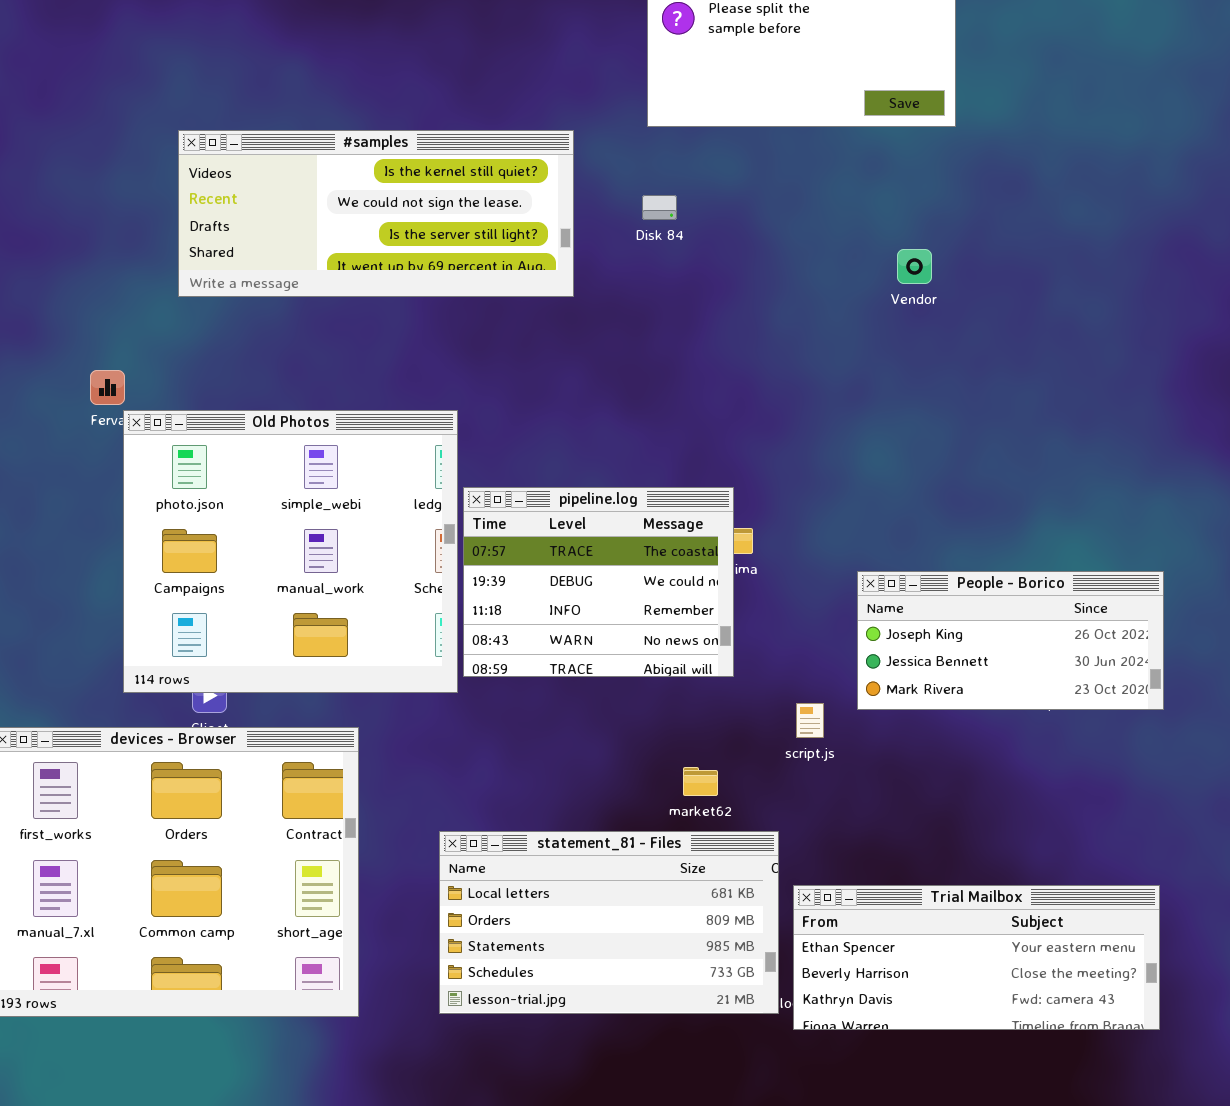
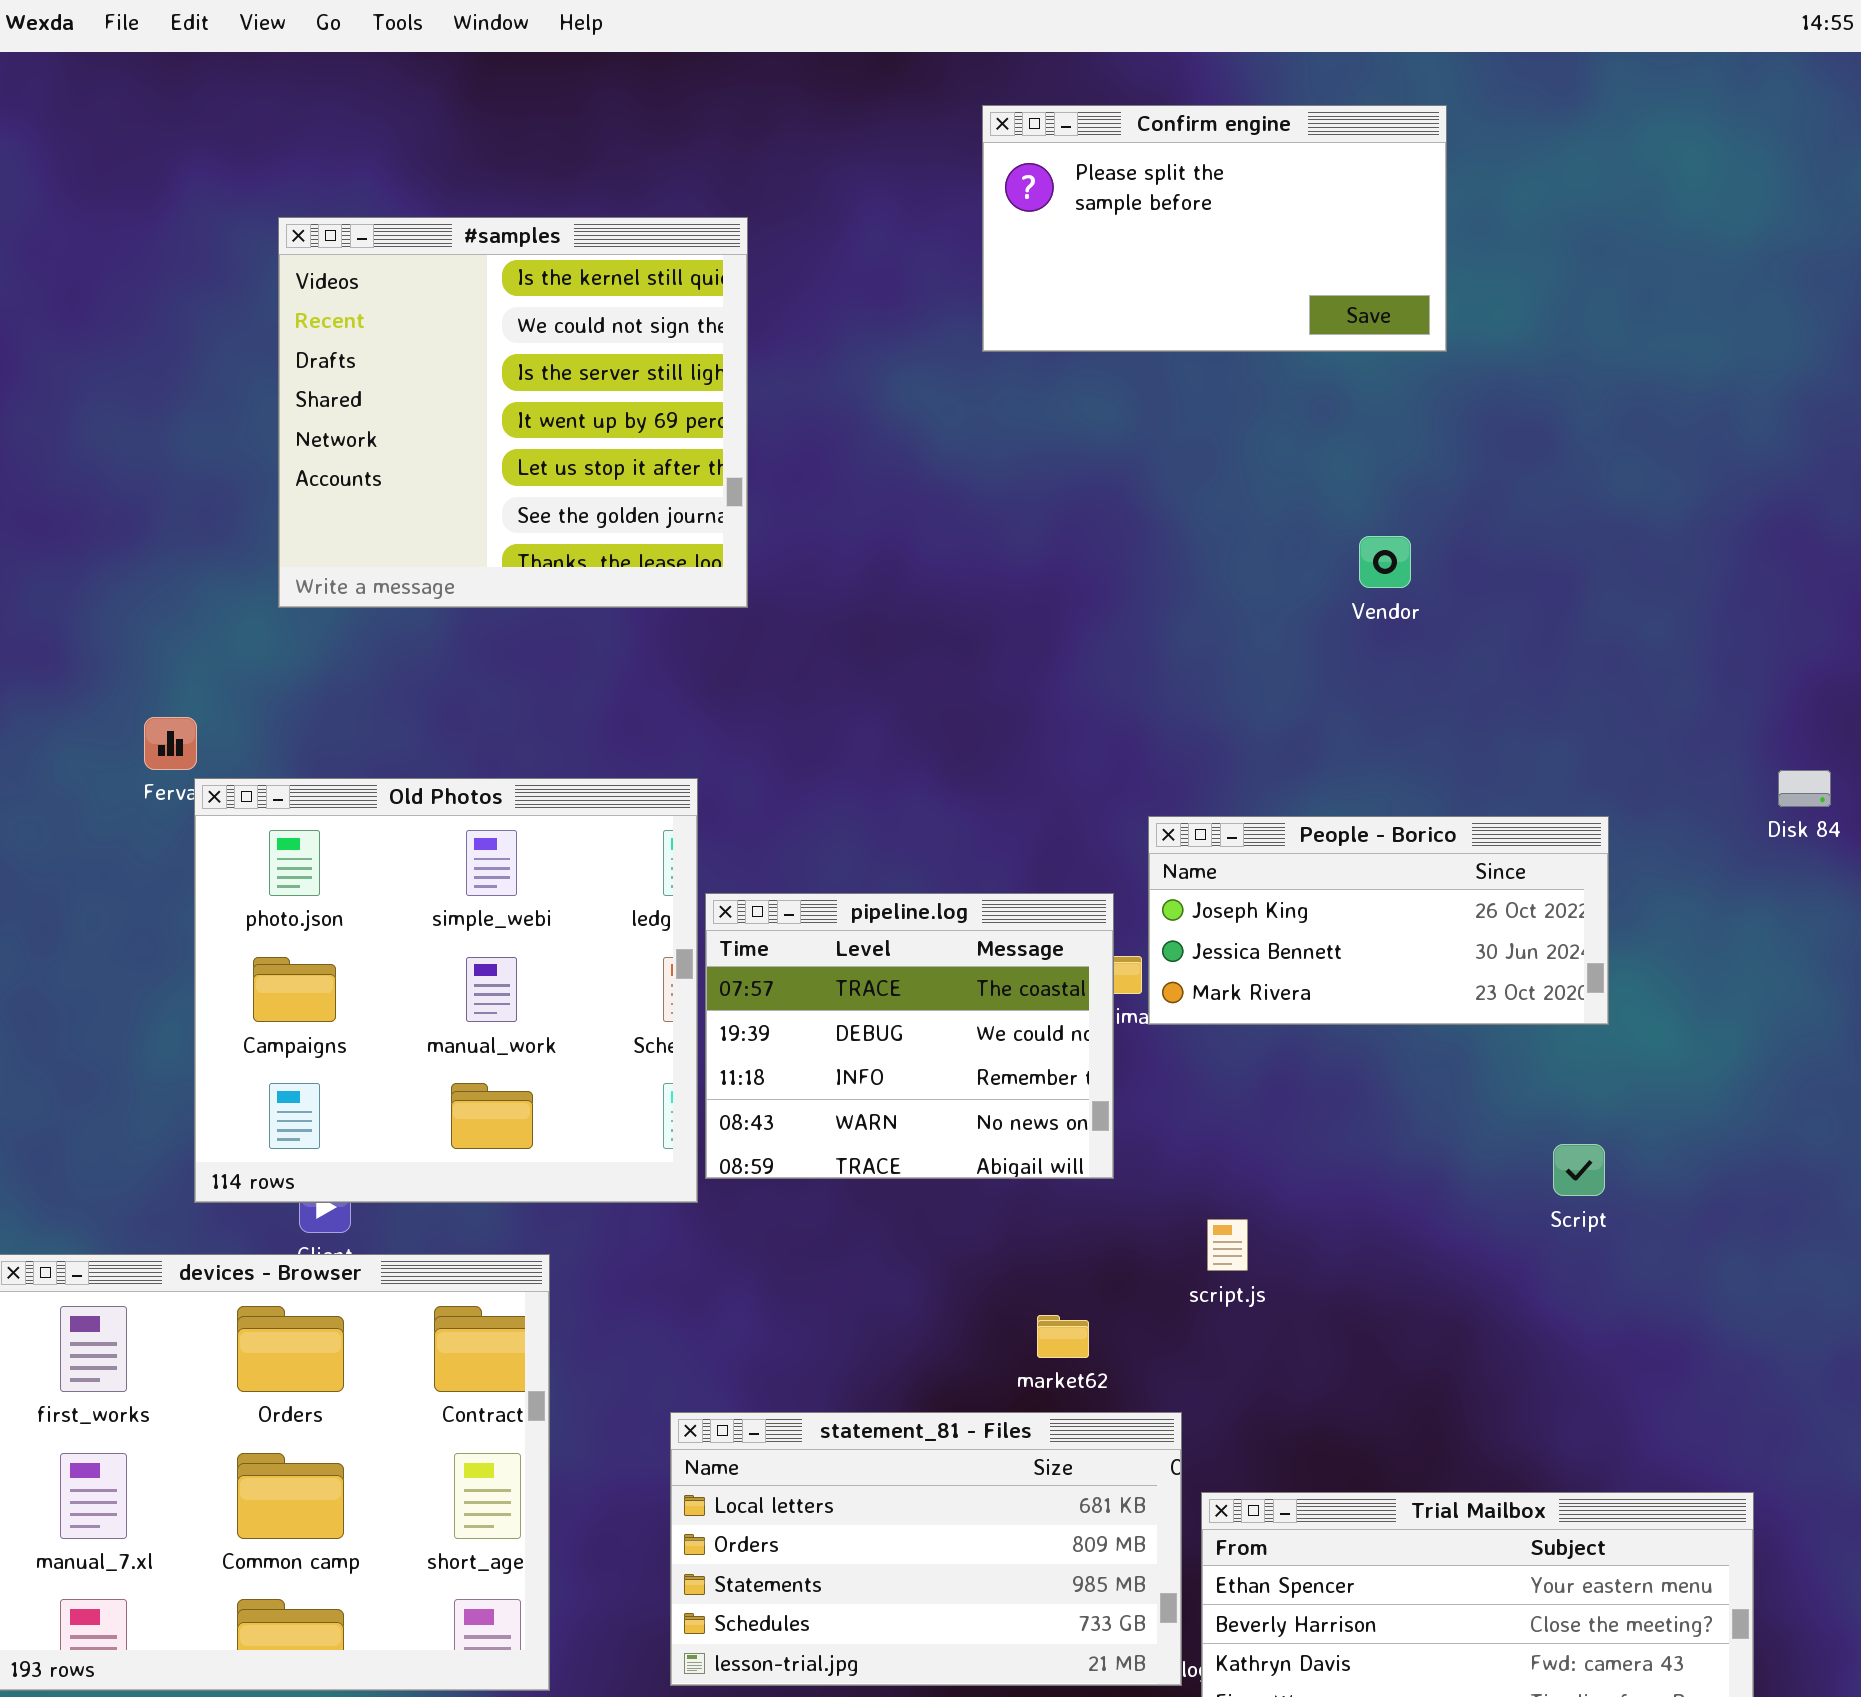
#samples: [178,130,574,297] -> [278,217,748,608], resized
Disk 84: [642,195,677,220] -> [1778,770,1831,807], moved
People - Borico: [857,571,1164,710] -> [1148,816,1609,1025], moved

